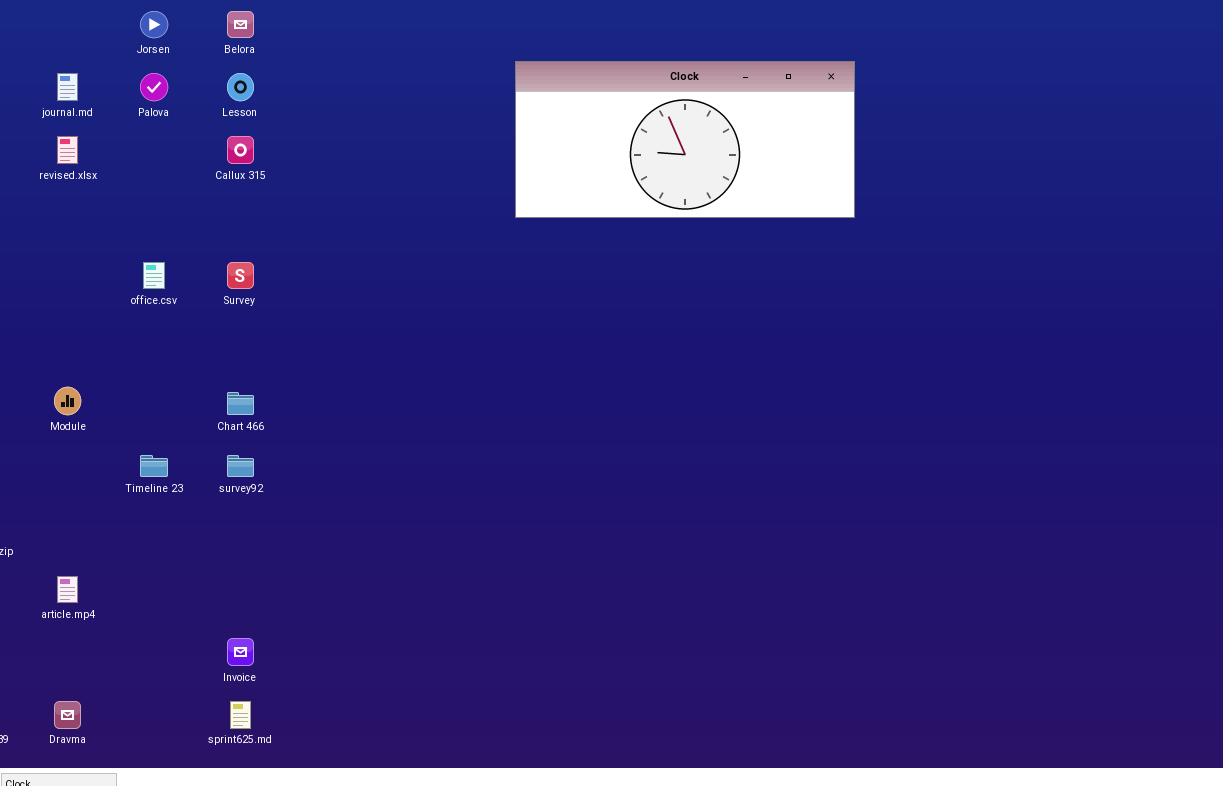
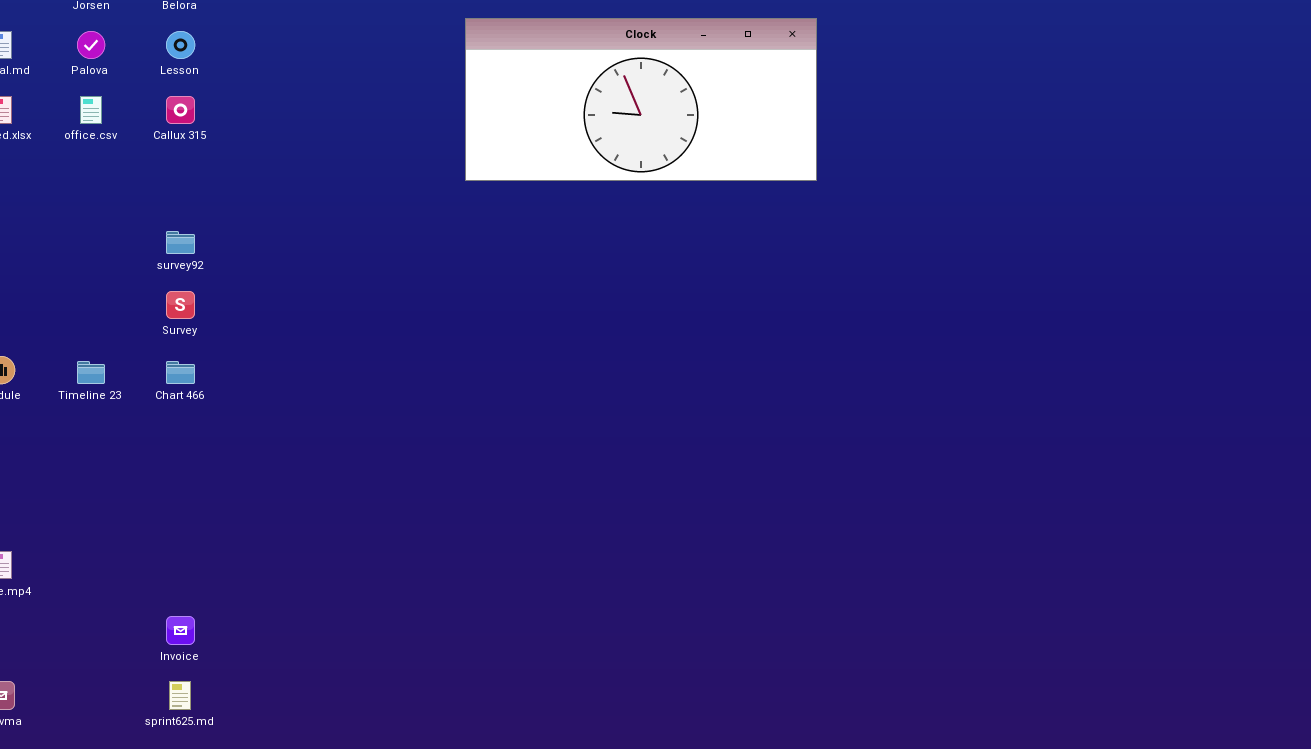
office.csv: [143,262,165,289] -> [80,96,102,124], moved
Survey: [227,262,254,289] -> [166,291,195,319], moved
Timeline 23: [140,455,168,477] -> [77,361,105,384], moved
survey92: [227,455,254,477] -> [166,231,195,254], moved

